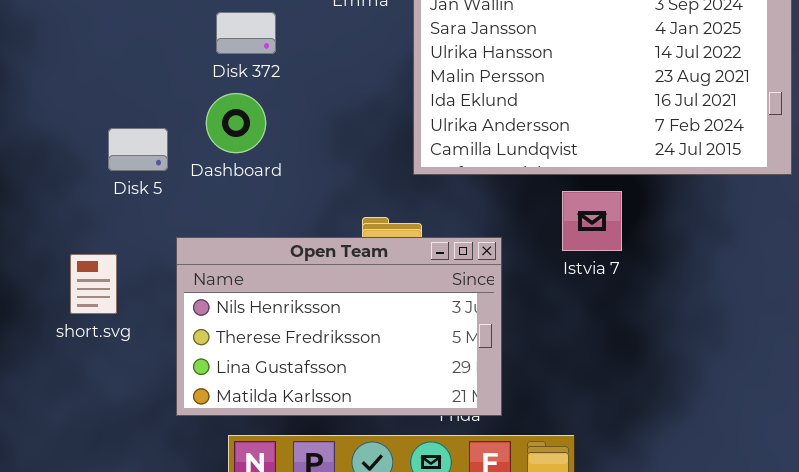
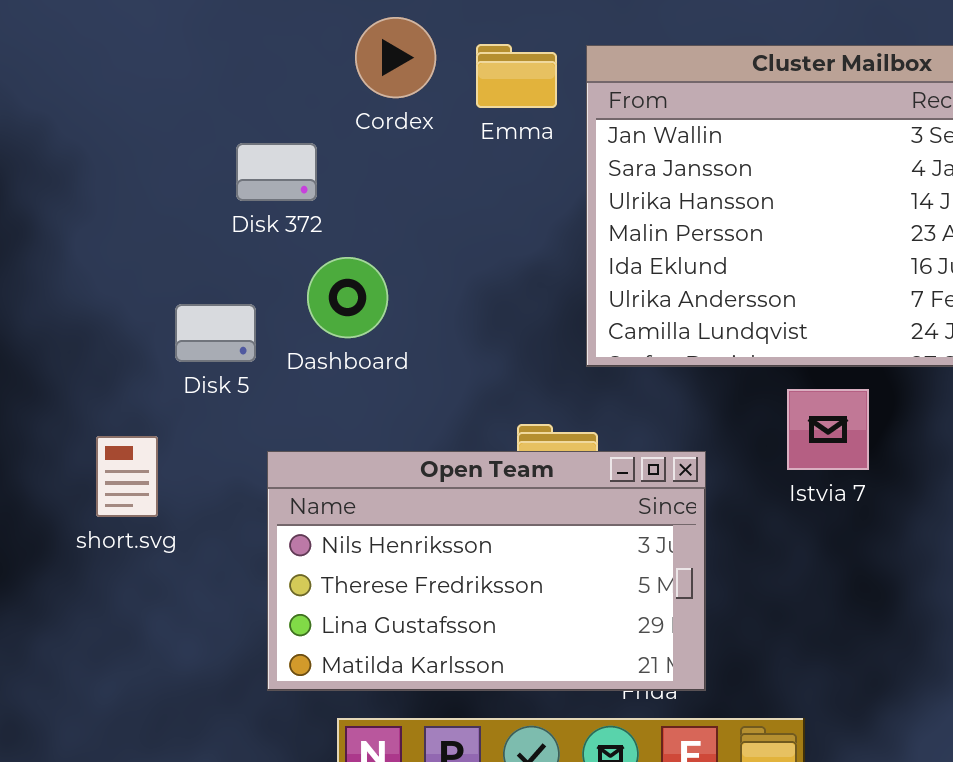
Disk 372: [216,12,276,54] -> [236,143,317,201], moved
short.svg: [70,254,117,314] -> [96,436,158,517], moved

